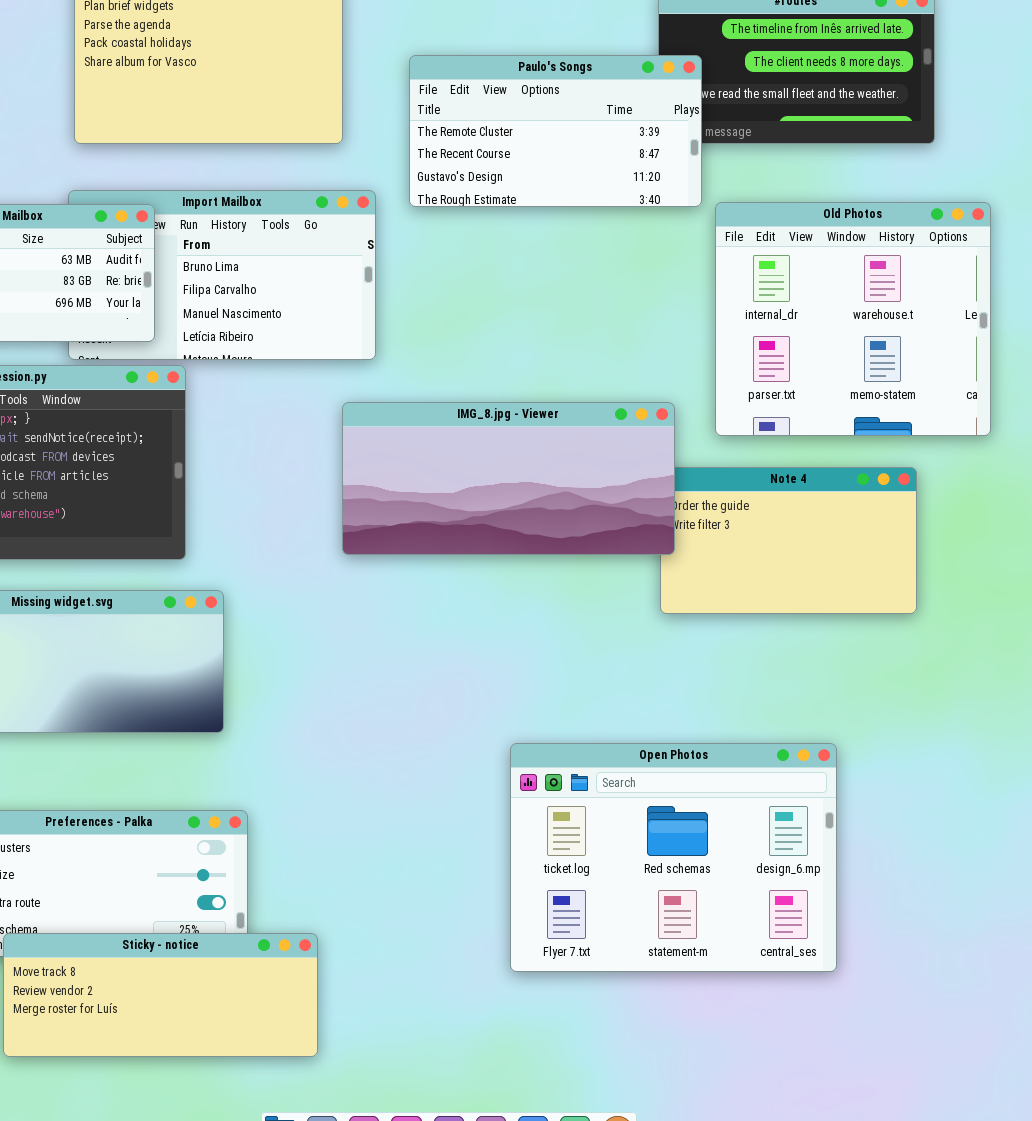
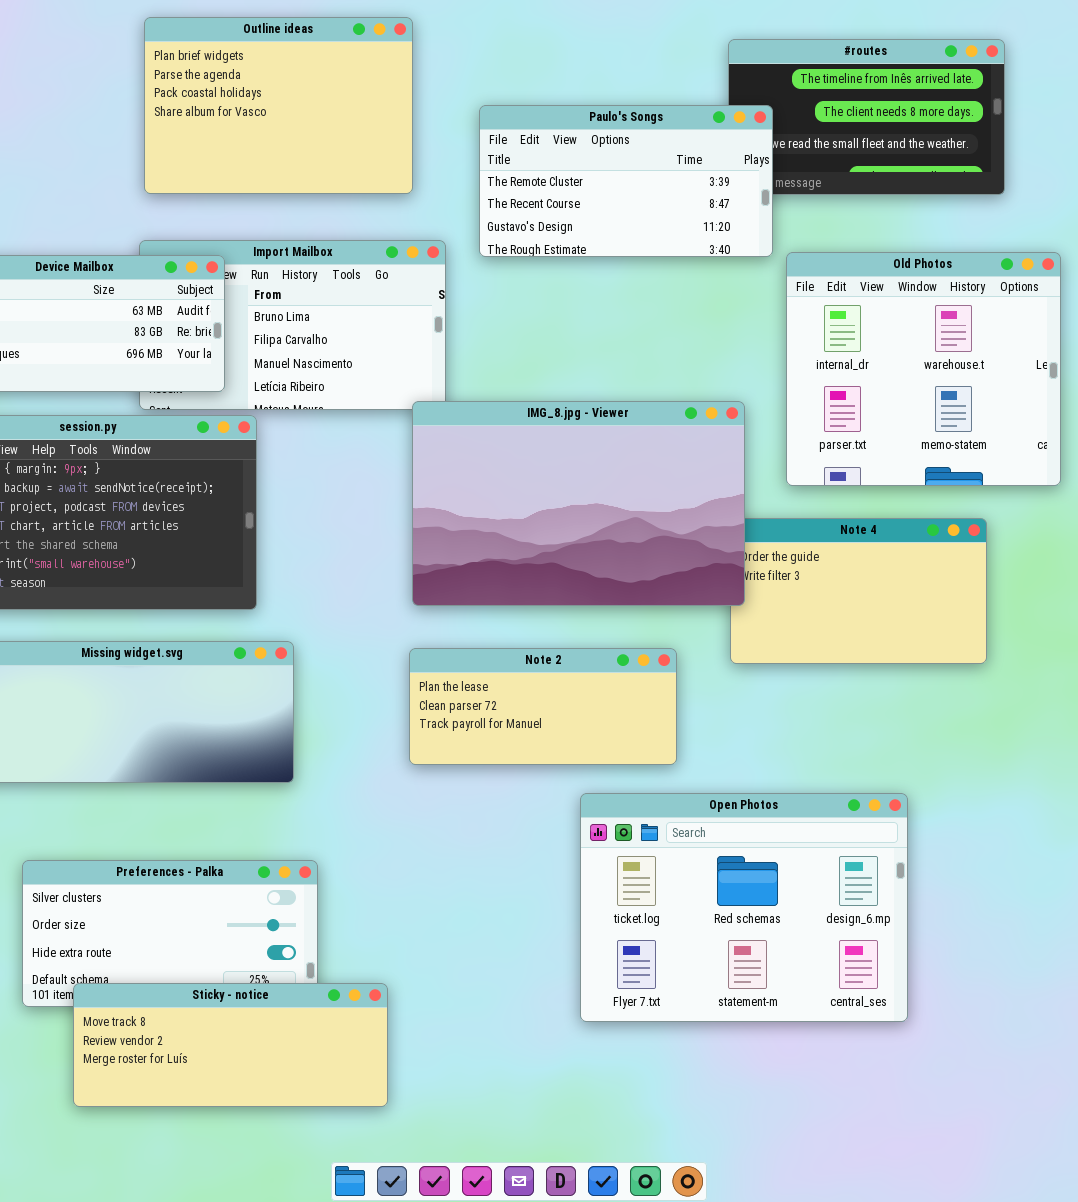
IMG_8.jpg - Viewer: [342,402,675,555] -> [412,401,745,606], resized
Note 2: none -> [409,648,677,765], opened

